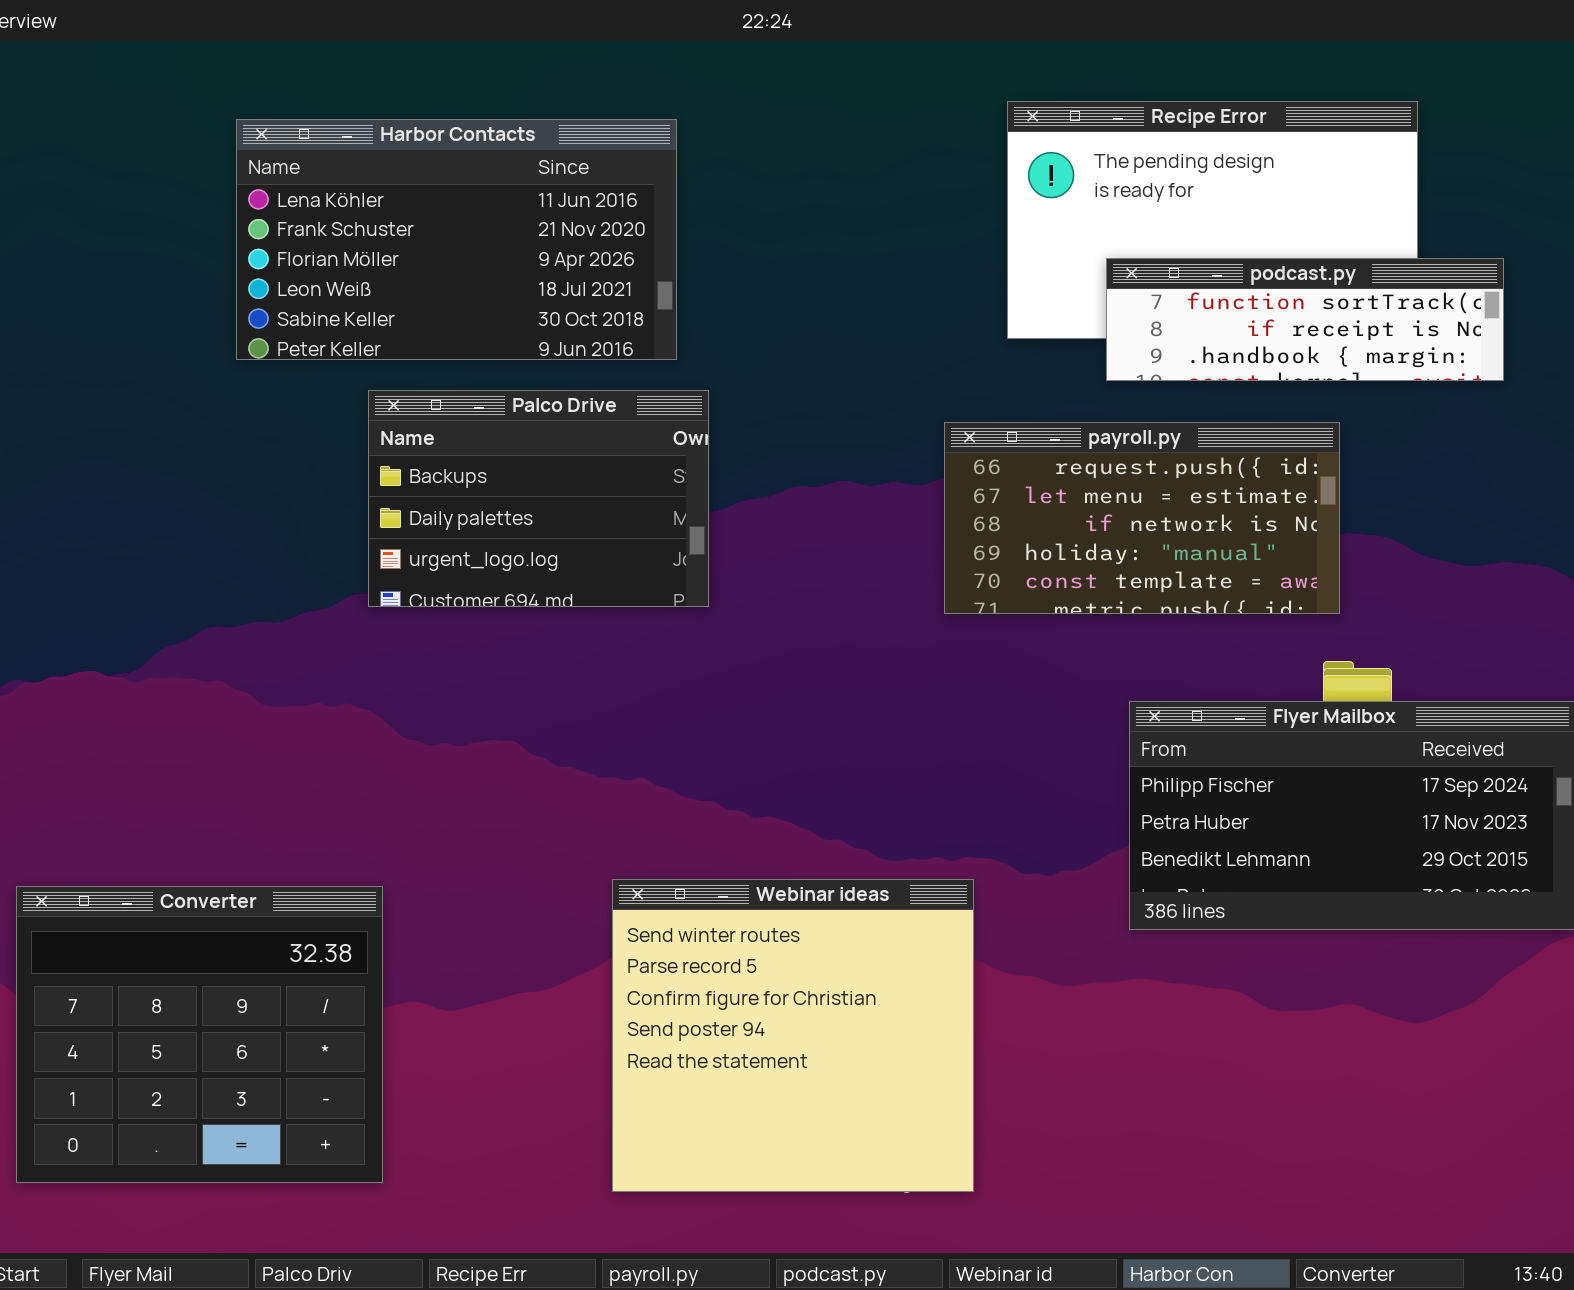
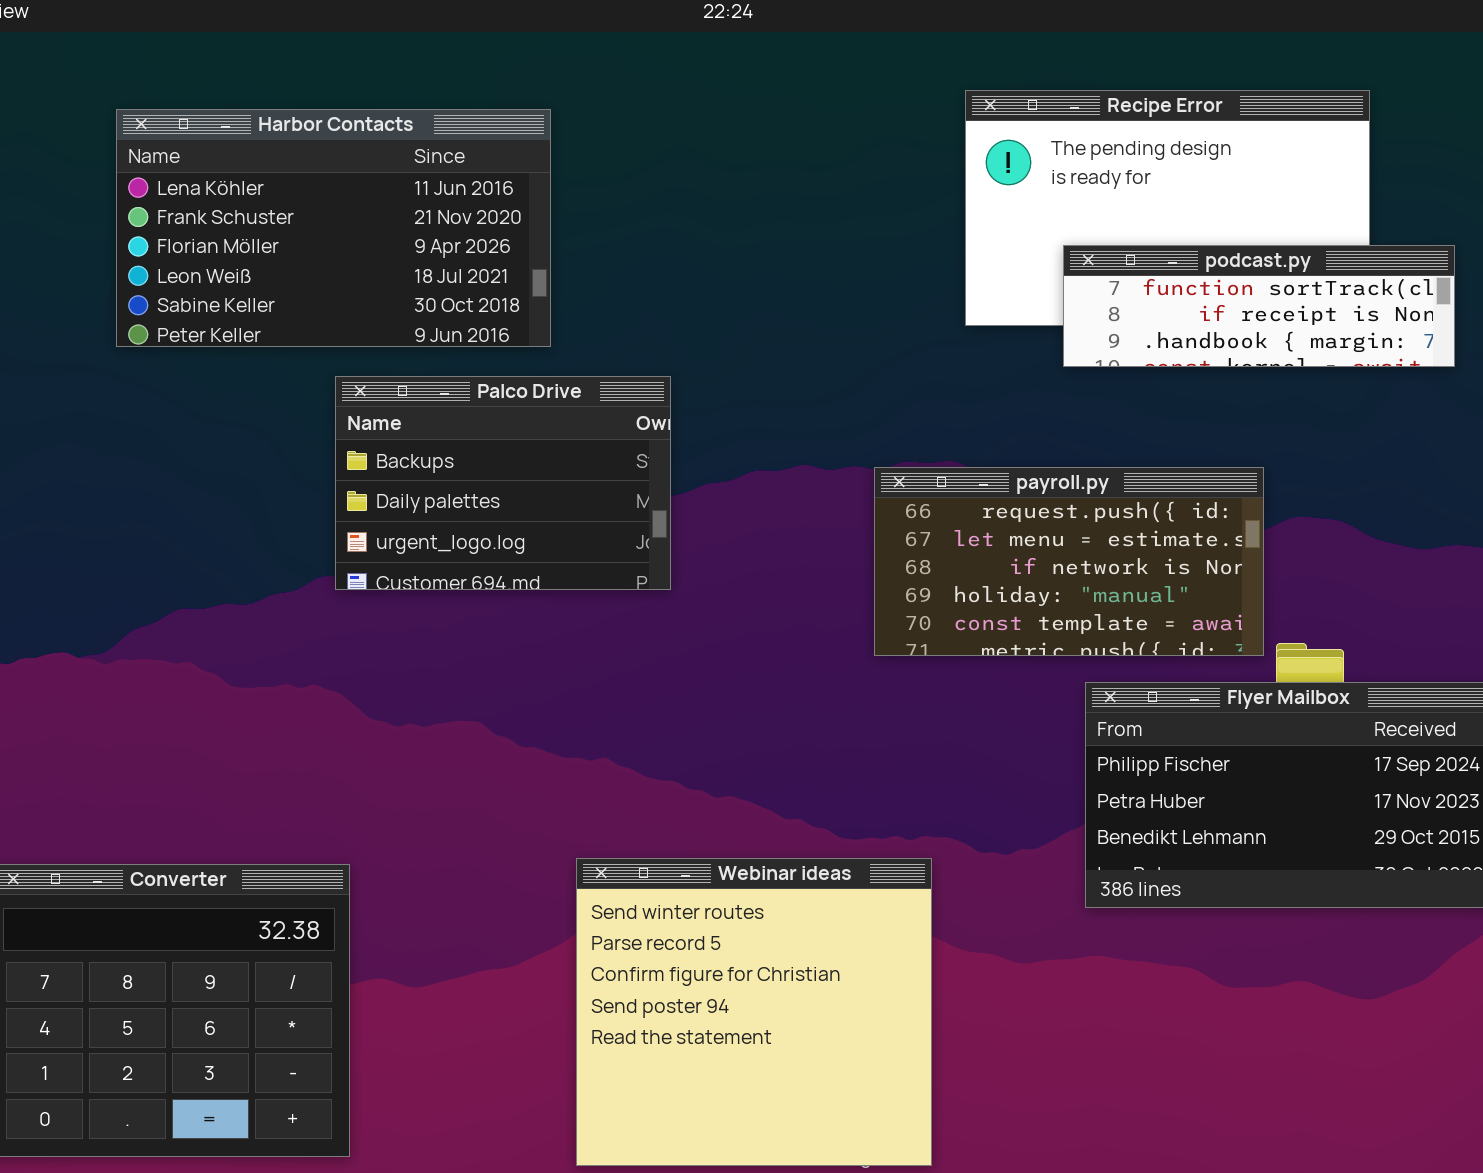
Harbor Contacts: [236,119,677,360] -> [116,109,551,347], moved
payroll.py: [944,422,1340,614] -> [874,467,1264,656], moved

